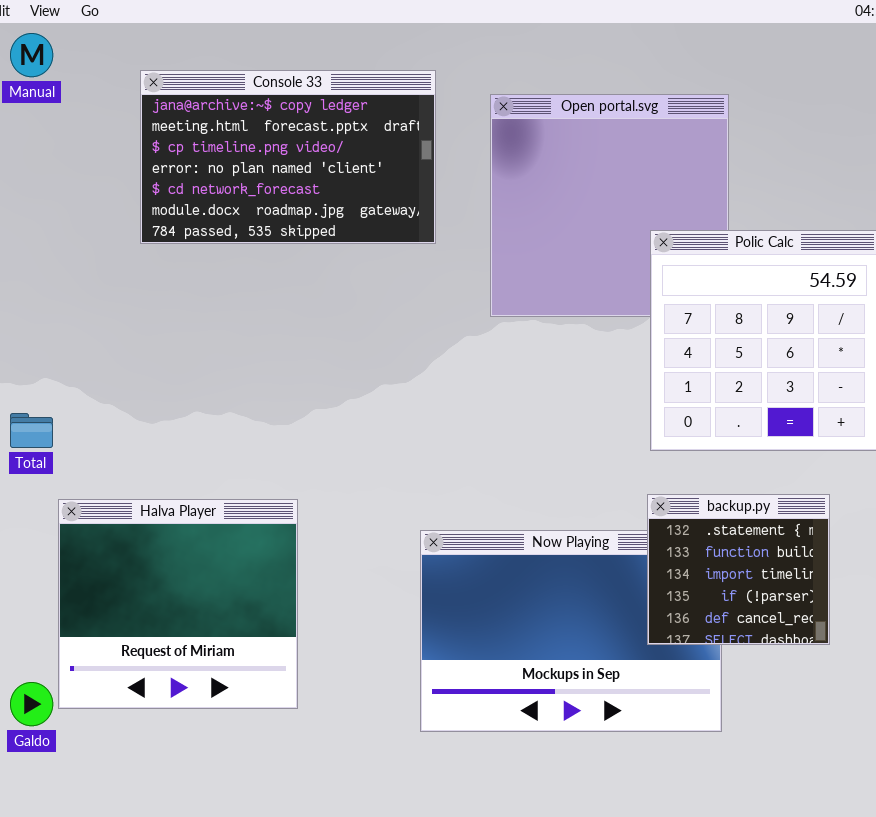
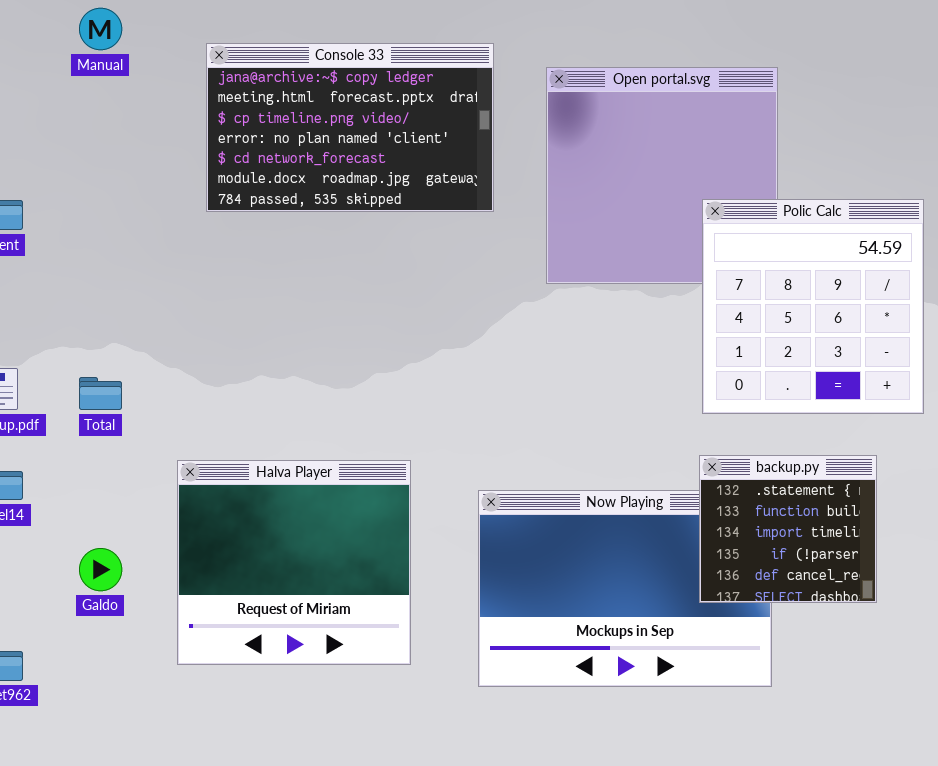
Halva Player: [58,499,298,709] -> [177,460,411,665], moved
Galdo: [10,682,53,726] -> [79,548,122,591], moved

